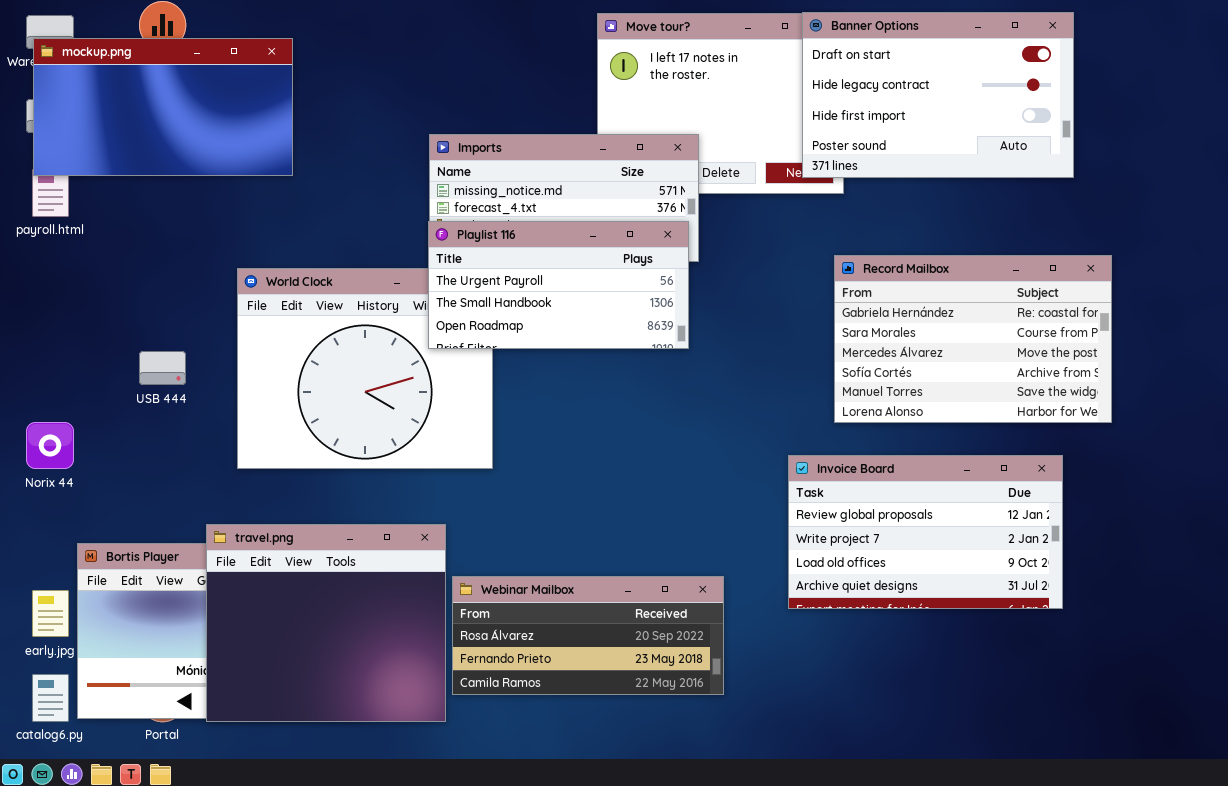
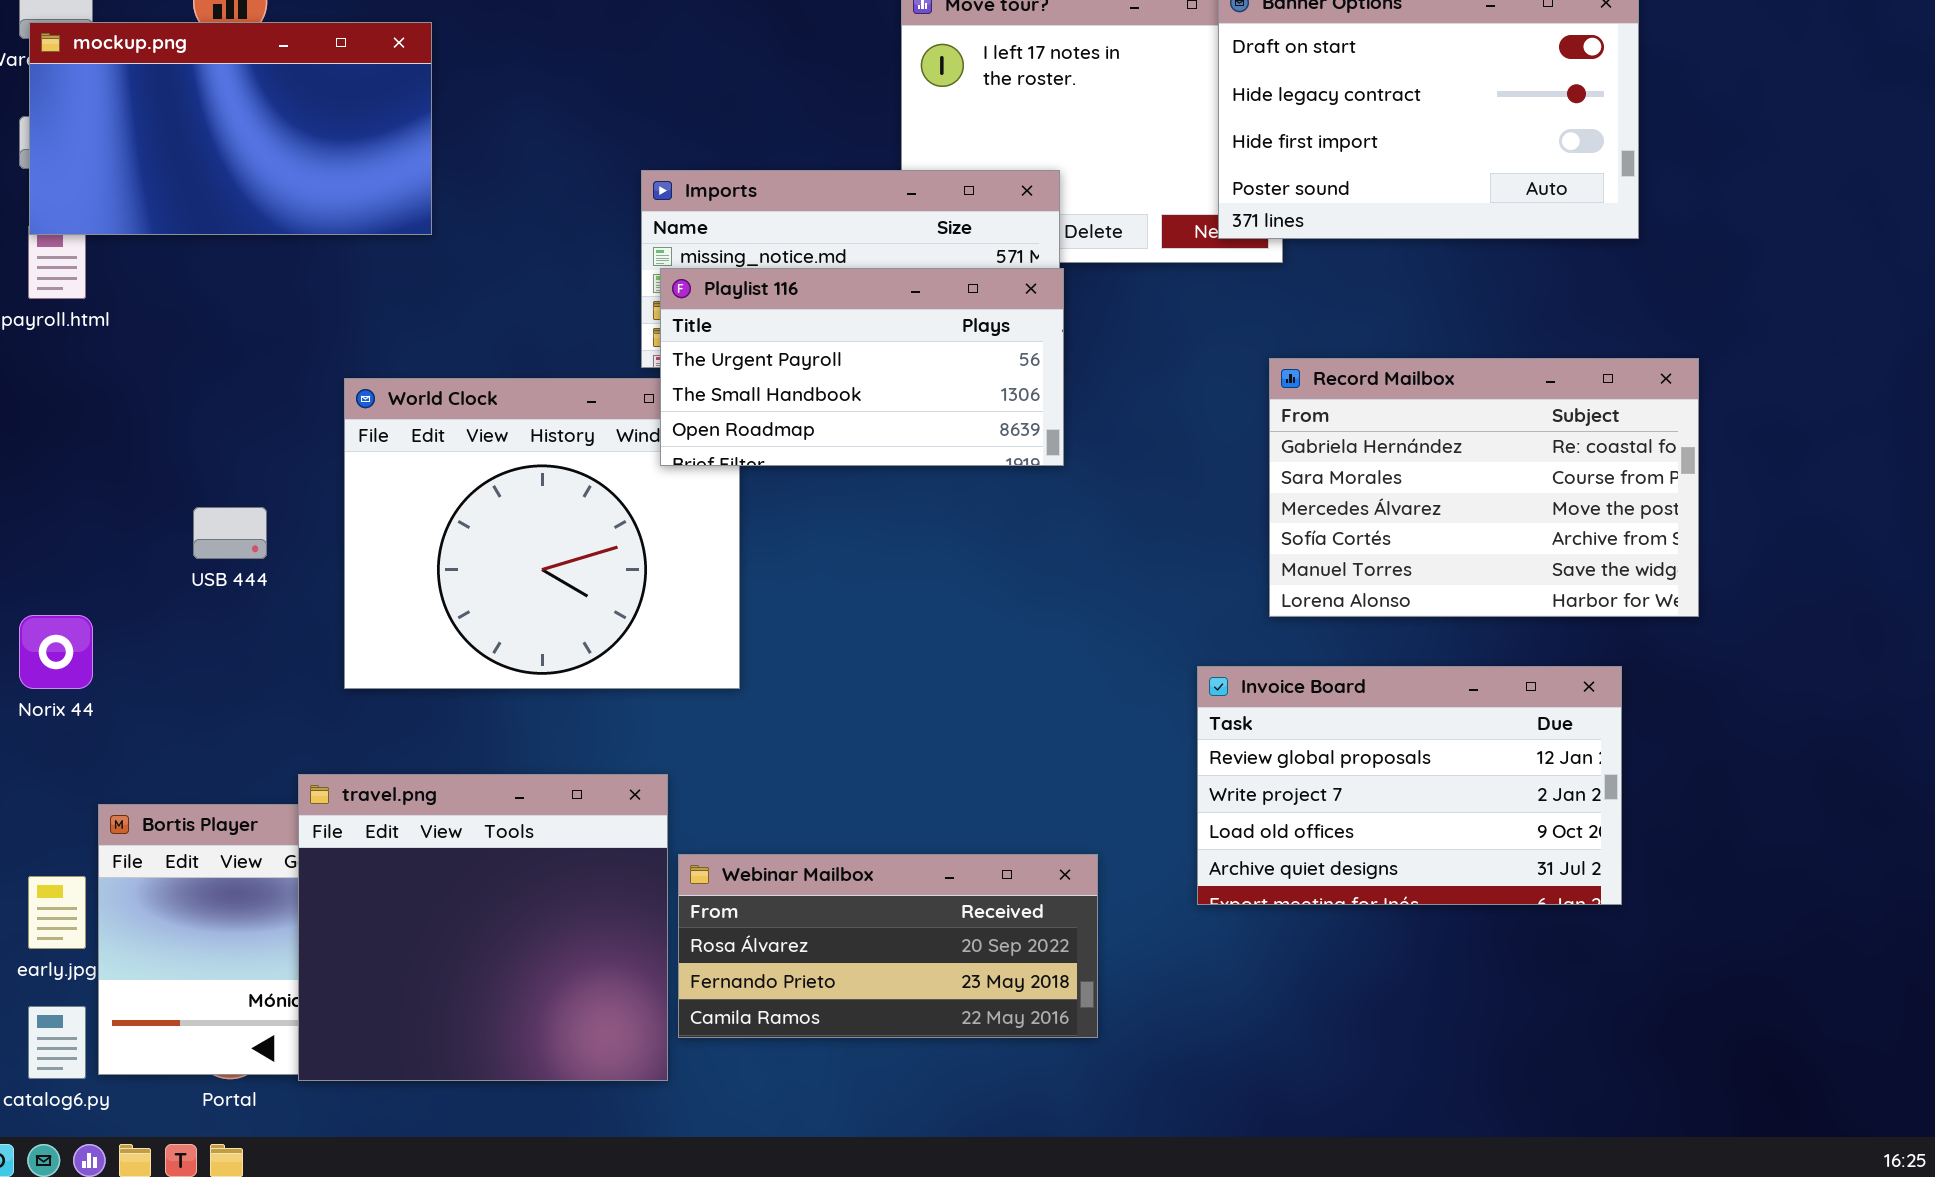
Playlist 116: [428,221,689,349] -> [660,268,1064,466], moved

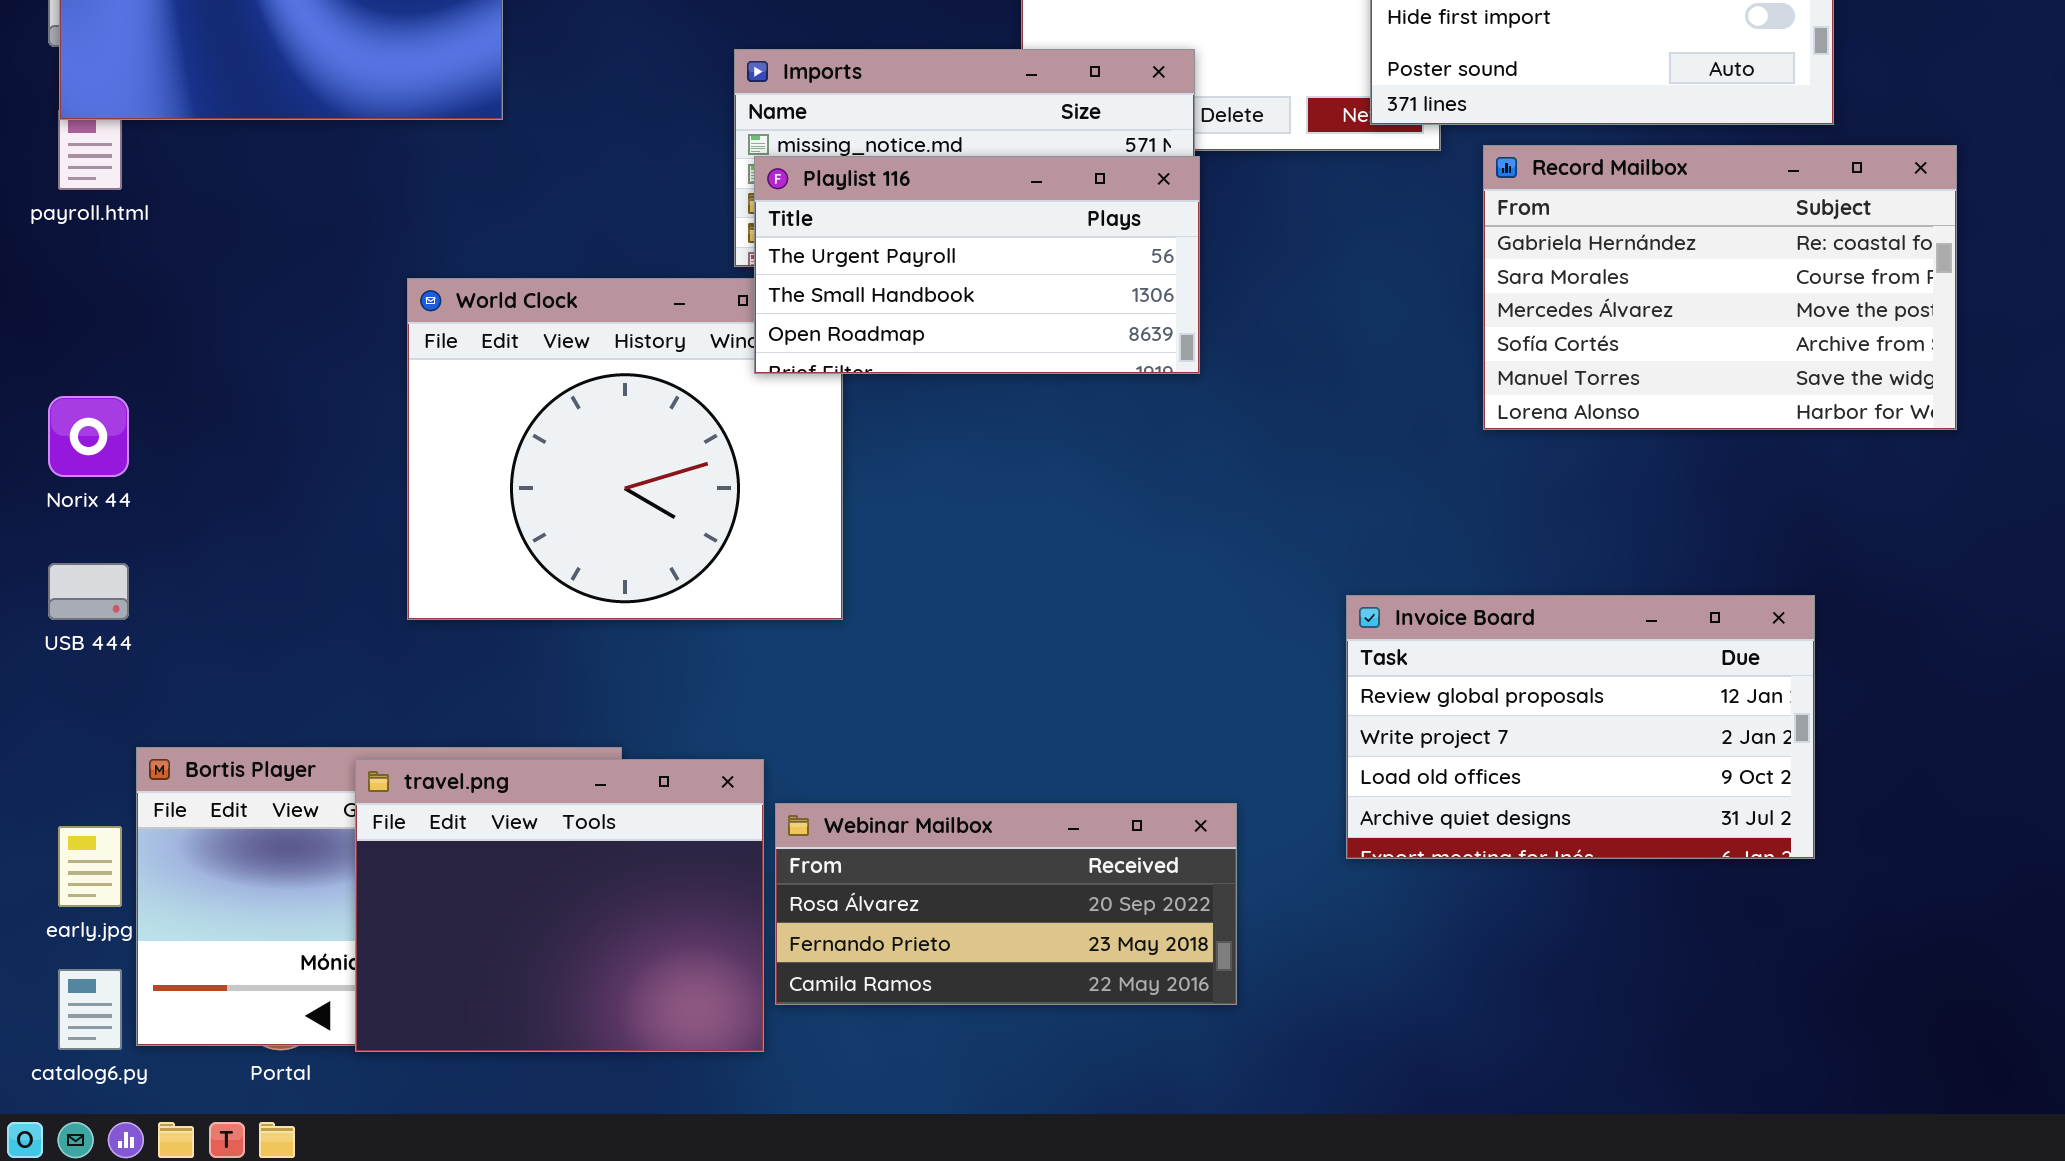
Record Mailbox: [1269,358,1699,617] -> [1483,145,1957,430], moved
USB 444: [193,507,267,559] -> [48,563,129,620], moved
Norix 44: [19,615,93,689] -> [48,396,129,477], moved
travel.png: [298,774,668,1081] -> [355,759,764,1052], resized

